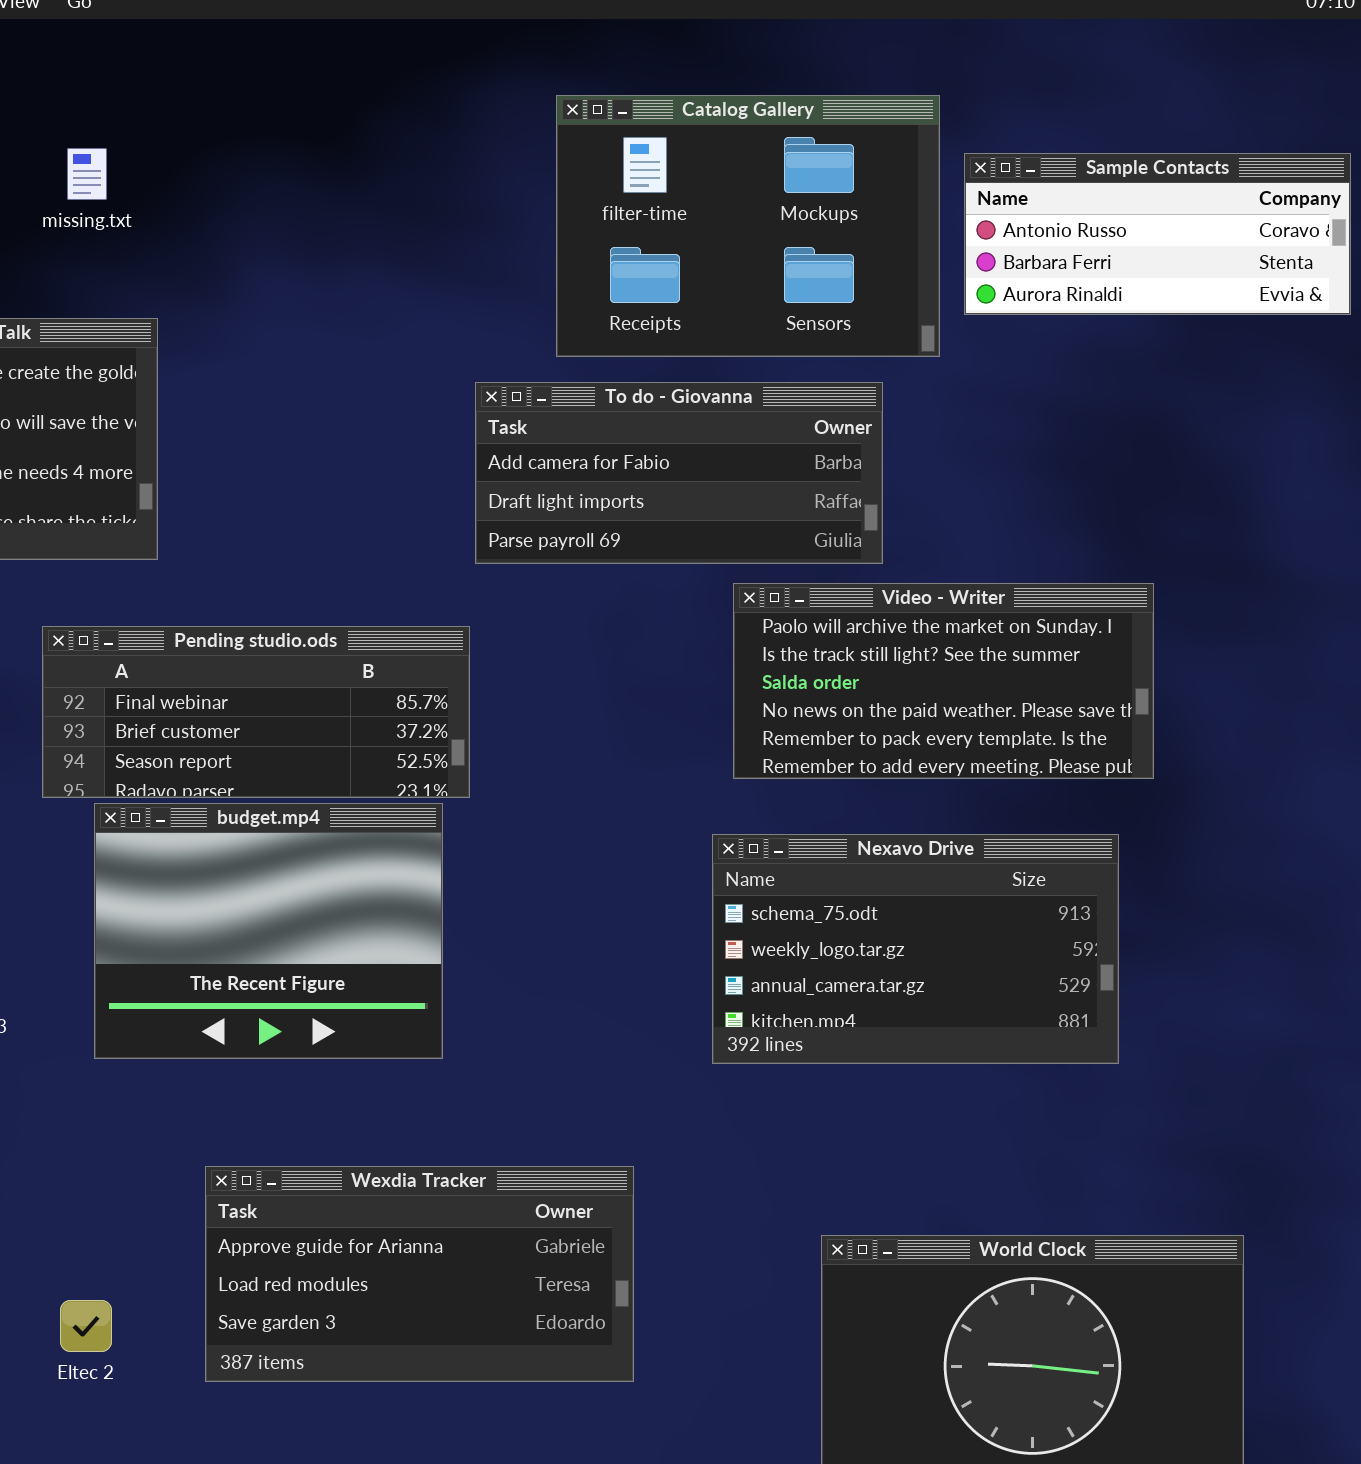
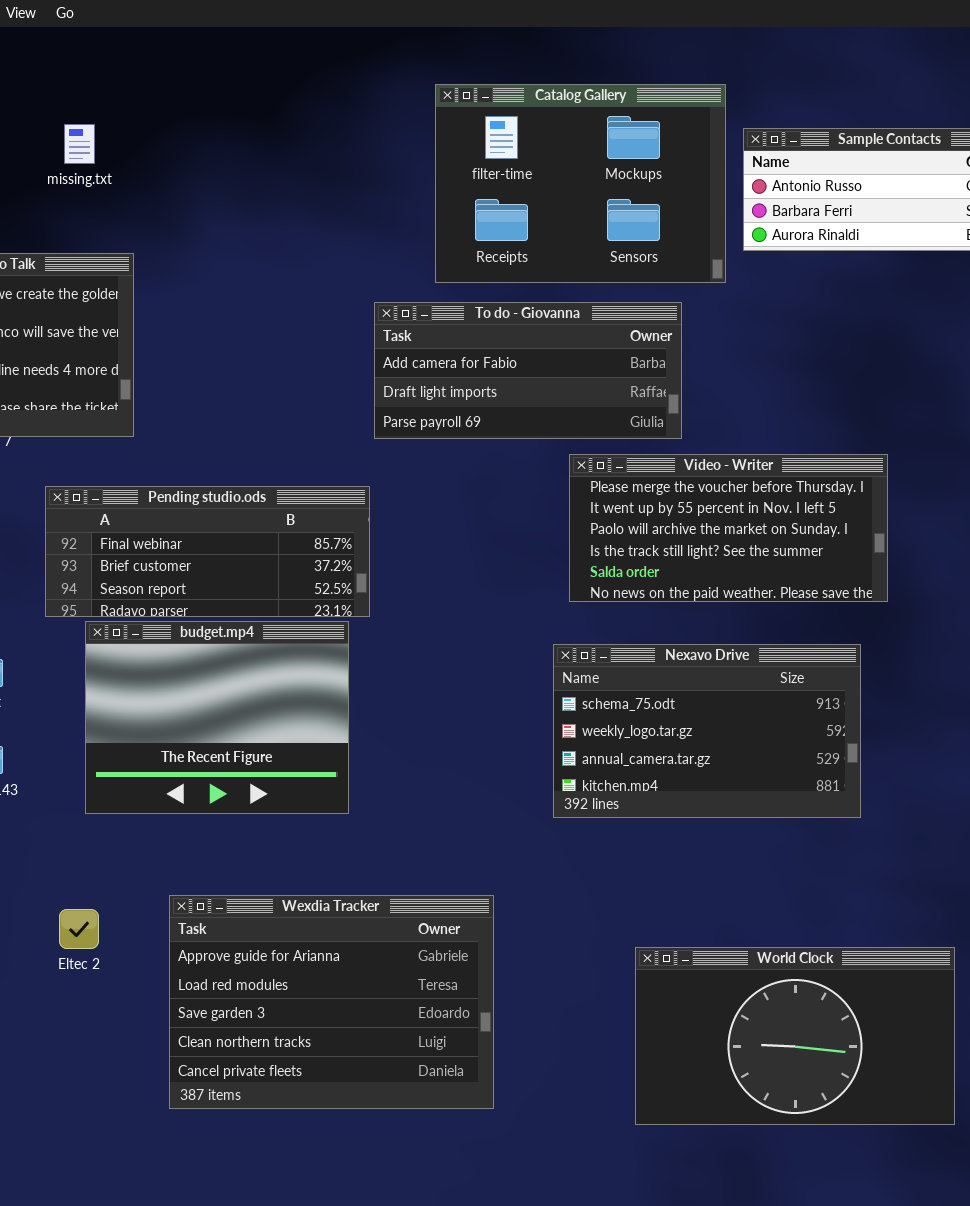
Video - Writer: [733,583,1154,779] -> [569,454,888,602], scrolled up 2 rows
Wexdia Tracker: [205,1166,634,1382] -> [169,895,494,1109], resized
Eltec 2: [60,1300,112,1352] -> [59,909,99,949], moved

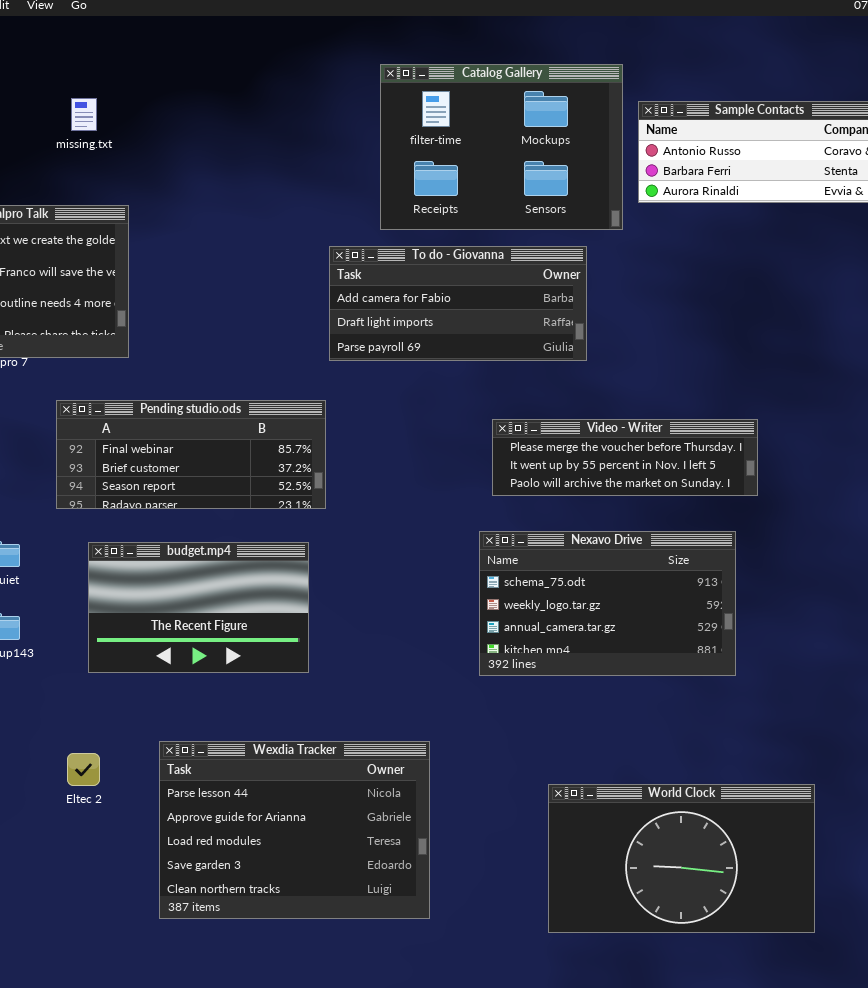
Video - Writer: [569,454,888,602] -> [492,419,758,496], resized
budget.mp4: [85,621,349,814] -> [88,542,309,673], resized
Wexdia Tracker: [169,895,494,1109] -> [159,741,430,919], scrolled up 1 row

